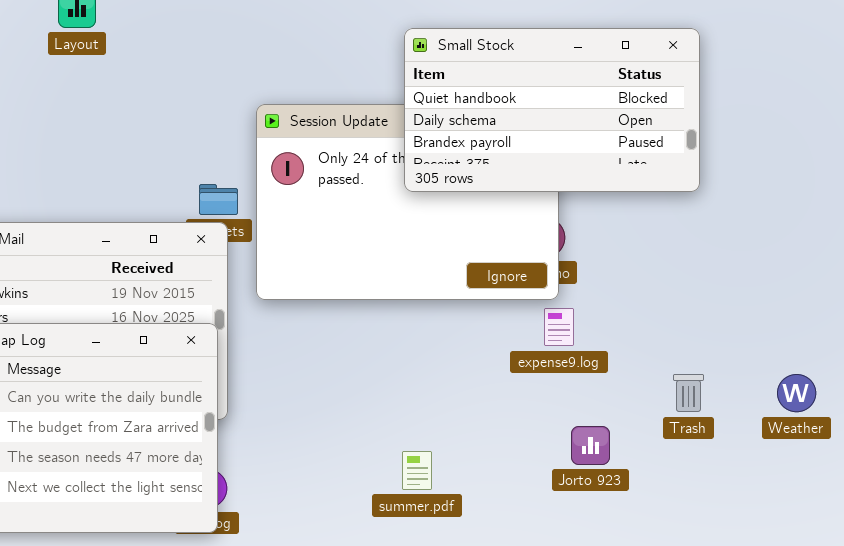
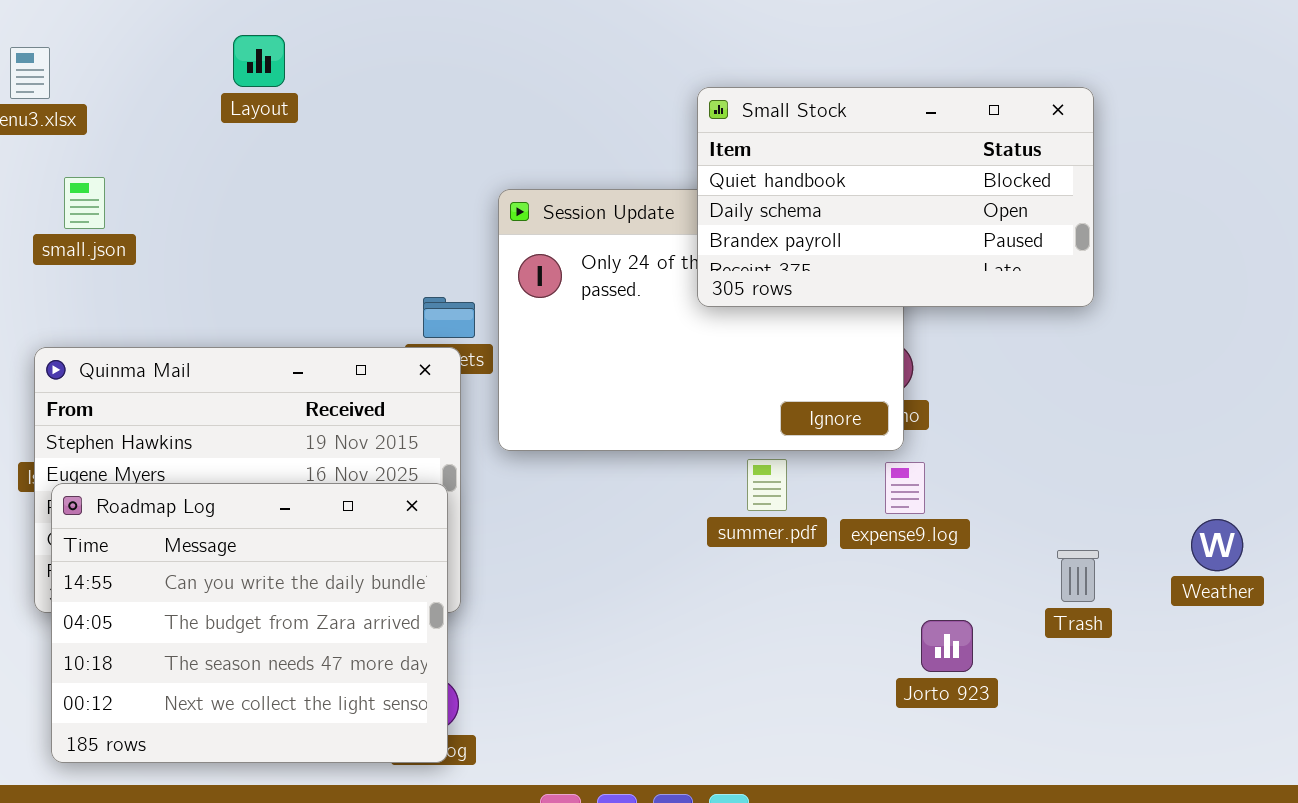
Weather: [777,374,816,412] -> [1191,519,1243,571], moved
summer.pdf: [402,451,432,490] -> [747,459,787,511], moved

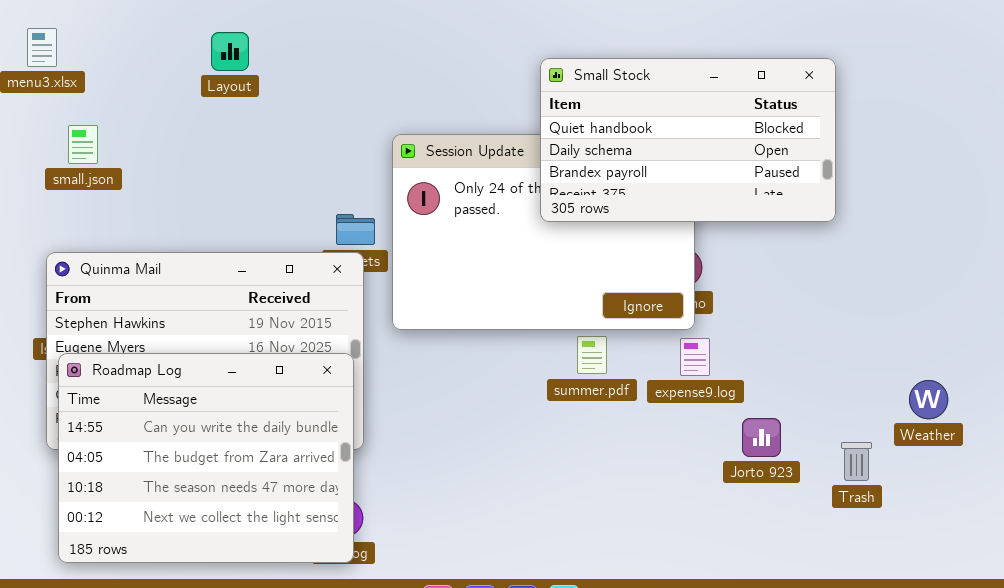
Layout: [233,35,285,87] -> [211,32,249,71], moved
Trash: [1057,550,1099,602] -> [841,442,872,481], moved
Jorto 923: [921,620,973,672] -> [742,418,781,457], moved

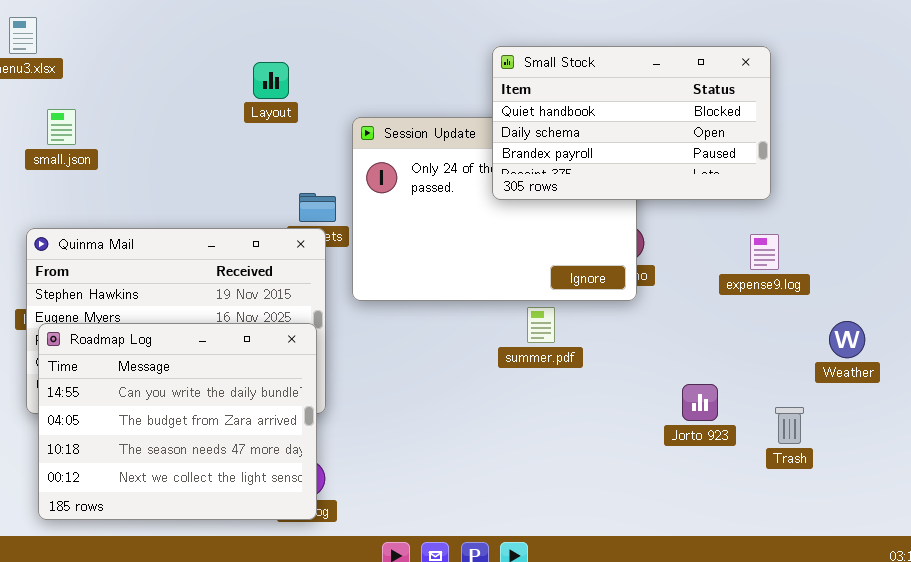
Layout: [211,32,249,71] -> [253,62,289,99], moved
expense9.log: [680,338,710,376] -> [750,234,779,270], moved
Weather: [909,380,948,419] -> [829,321,865,358], moved

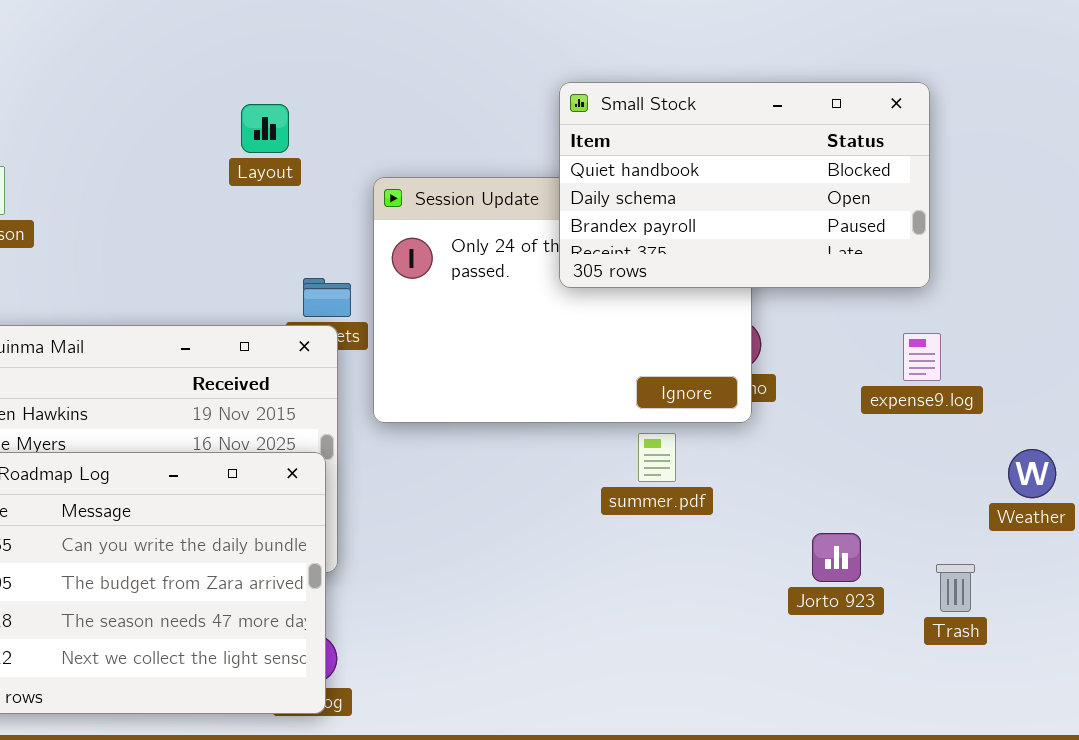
summer.pdf: [527,307,555,343] -> [638,433,676,482], moved

